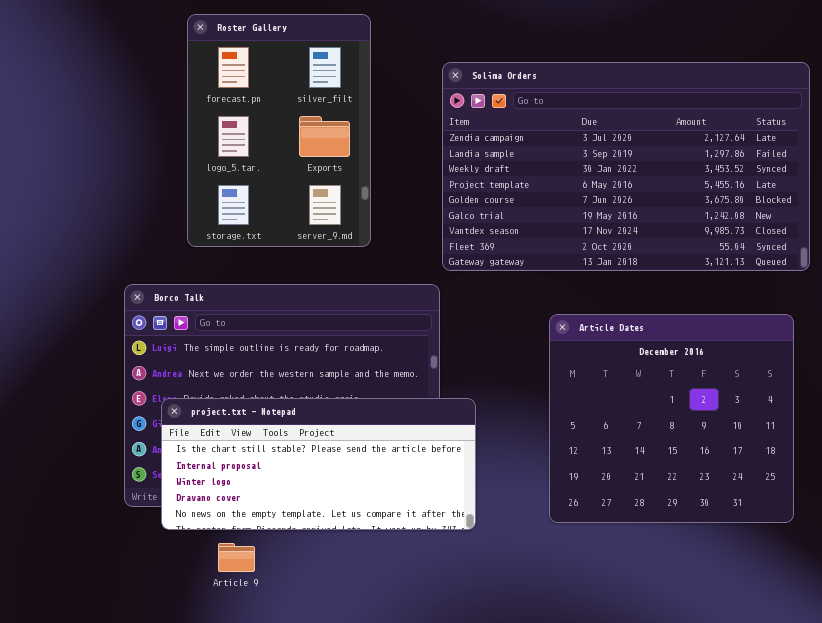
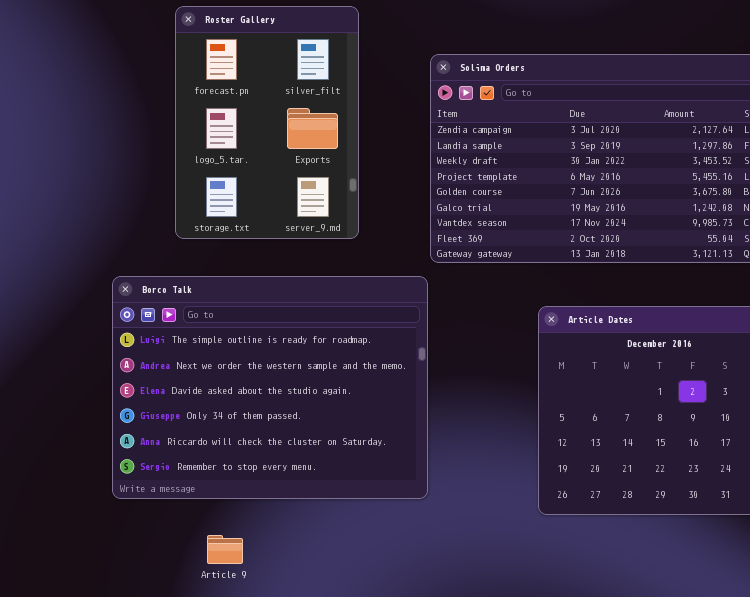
project.txt - Notepad: [161,398,476,530] -> none, closed

